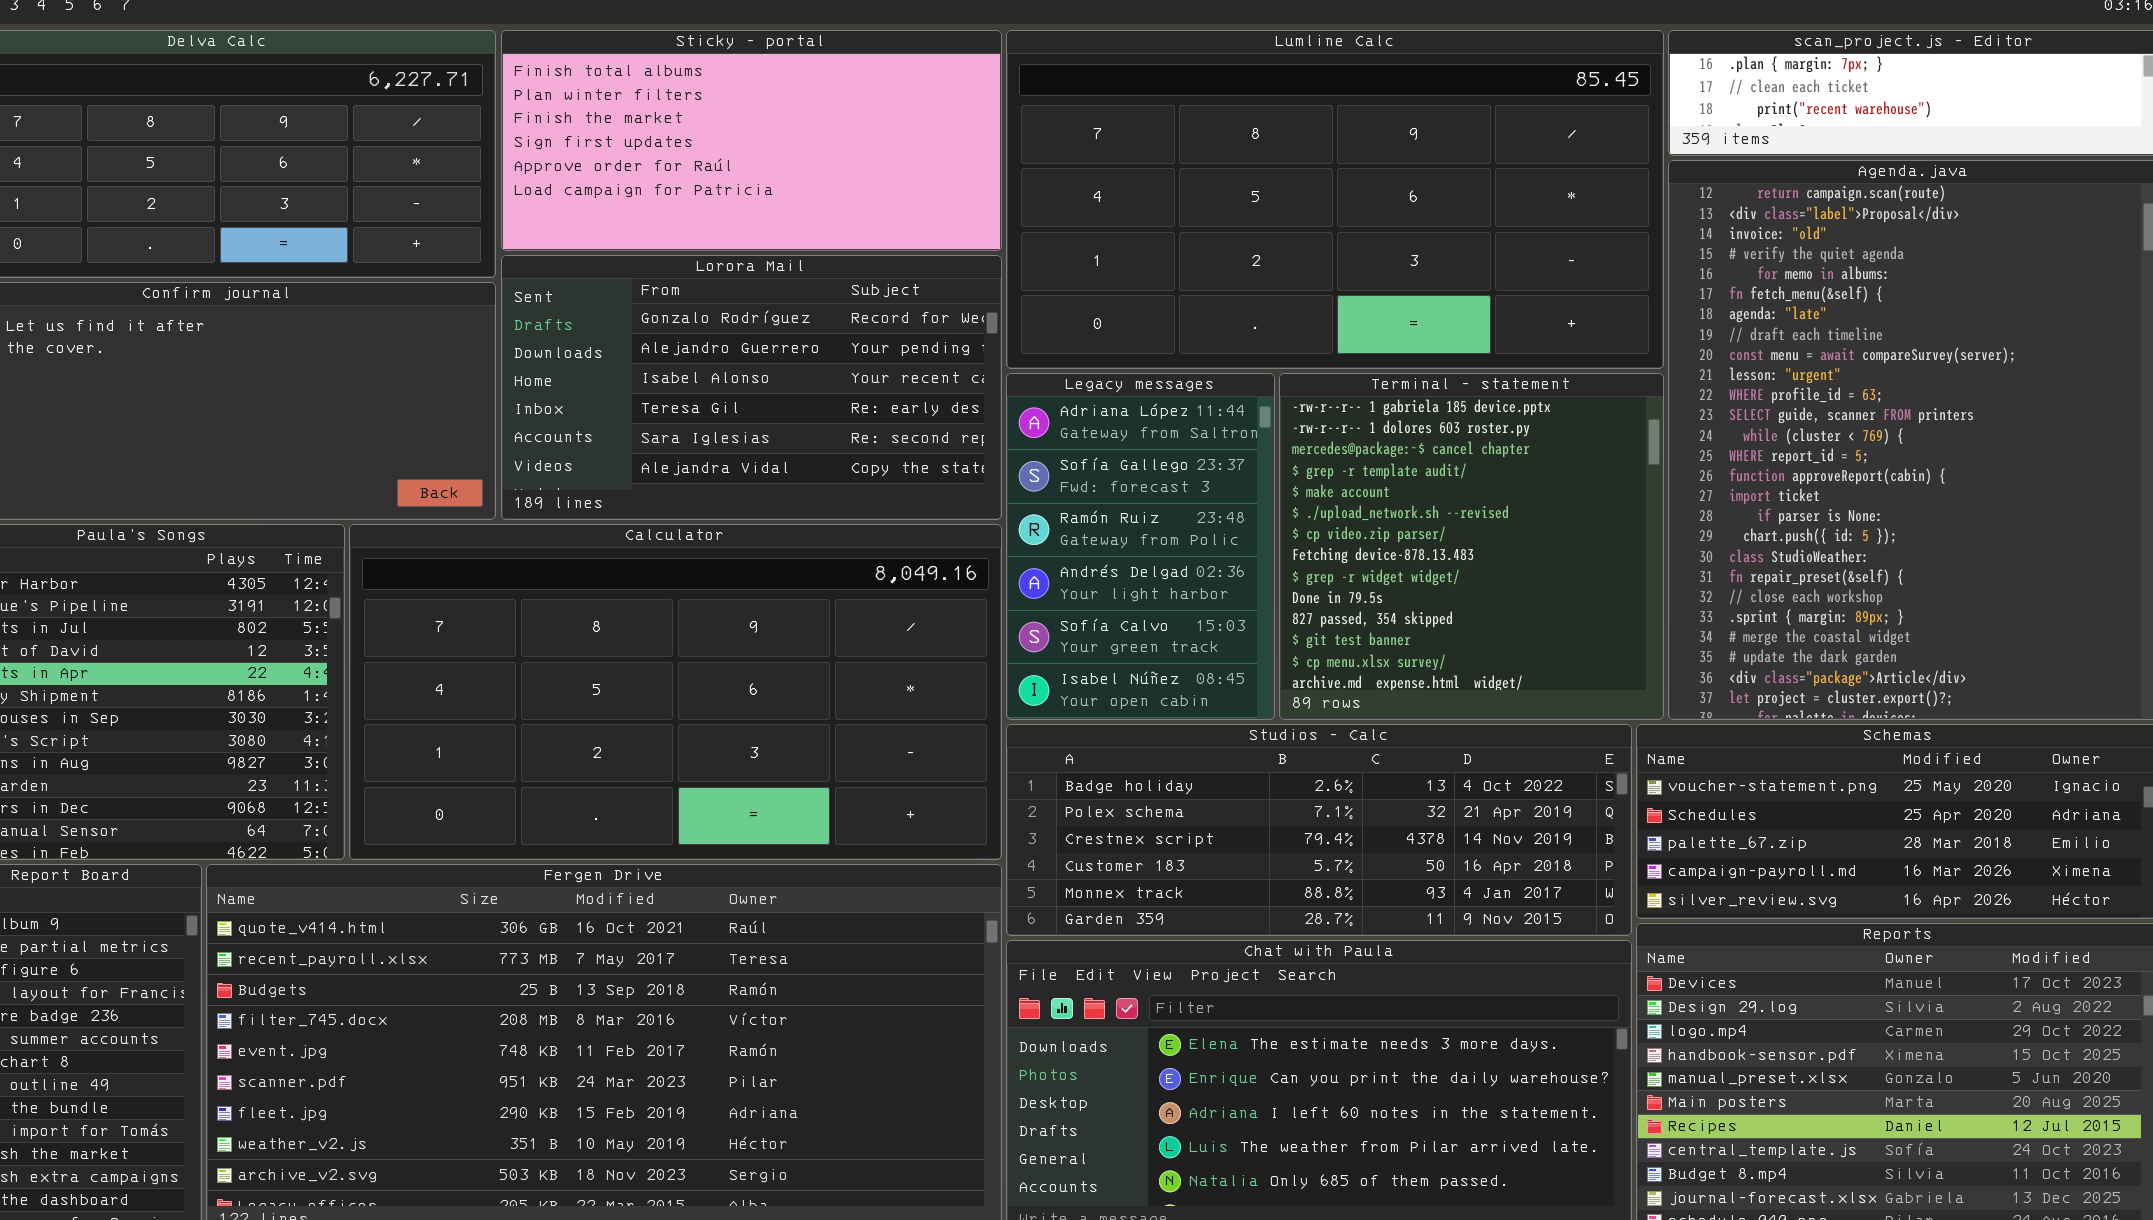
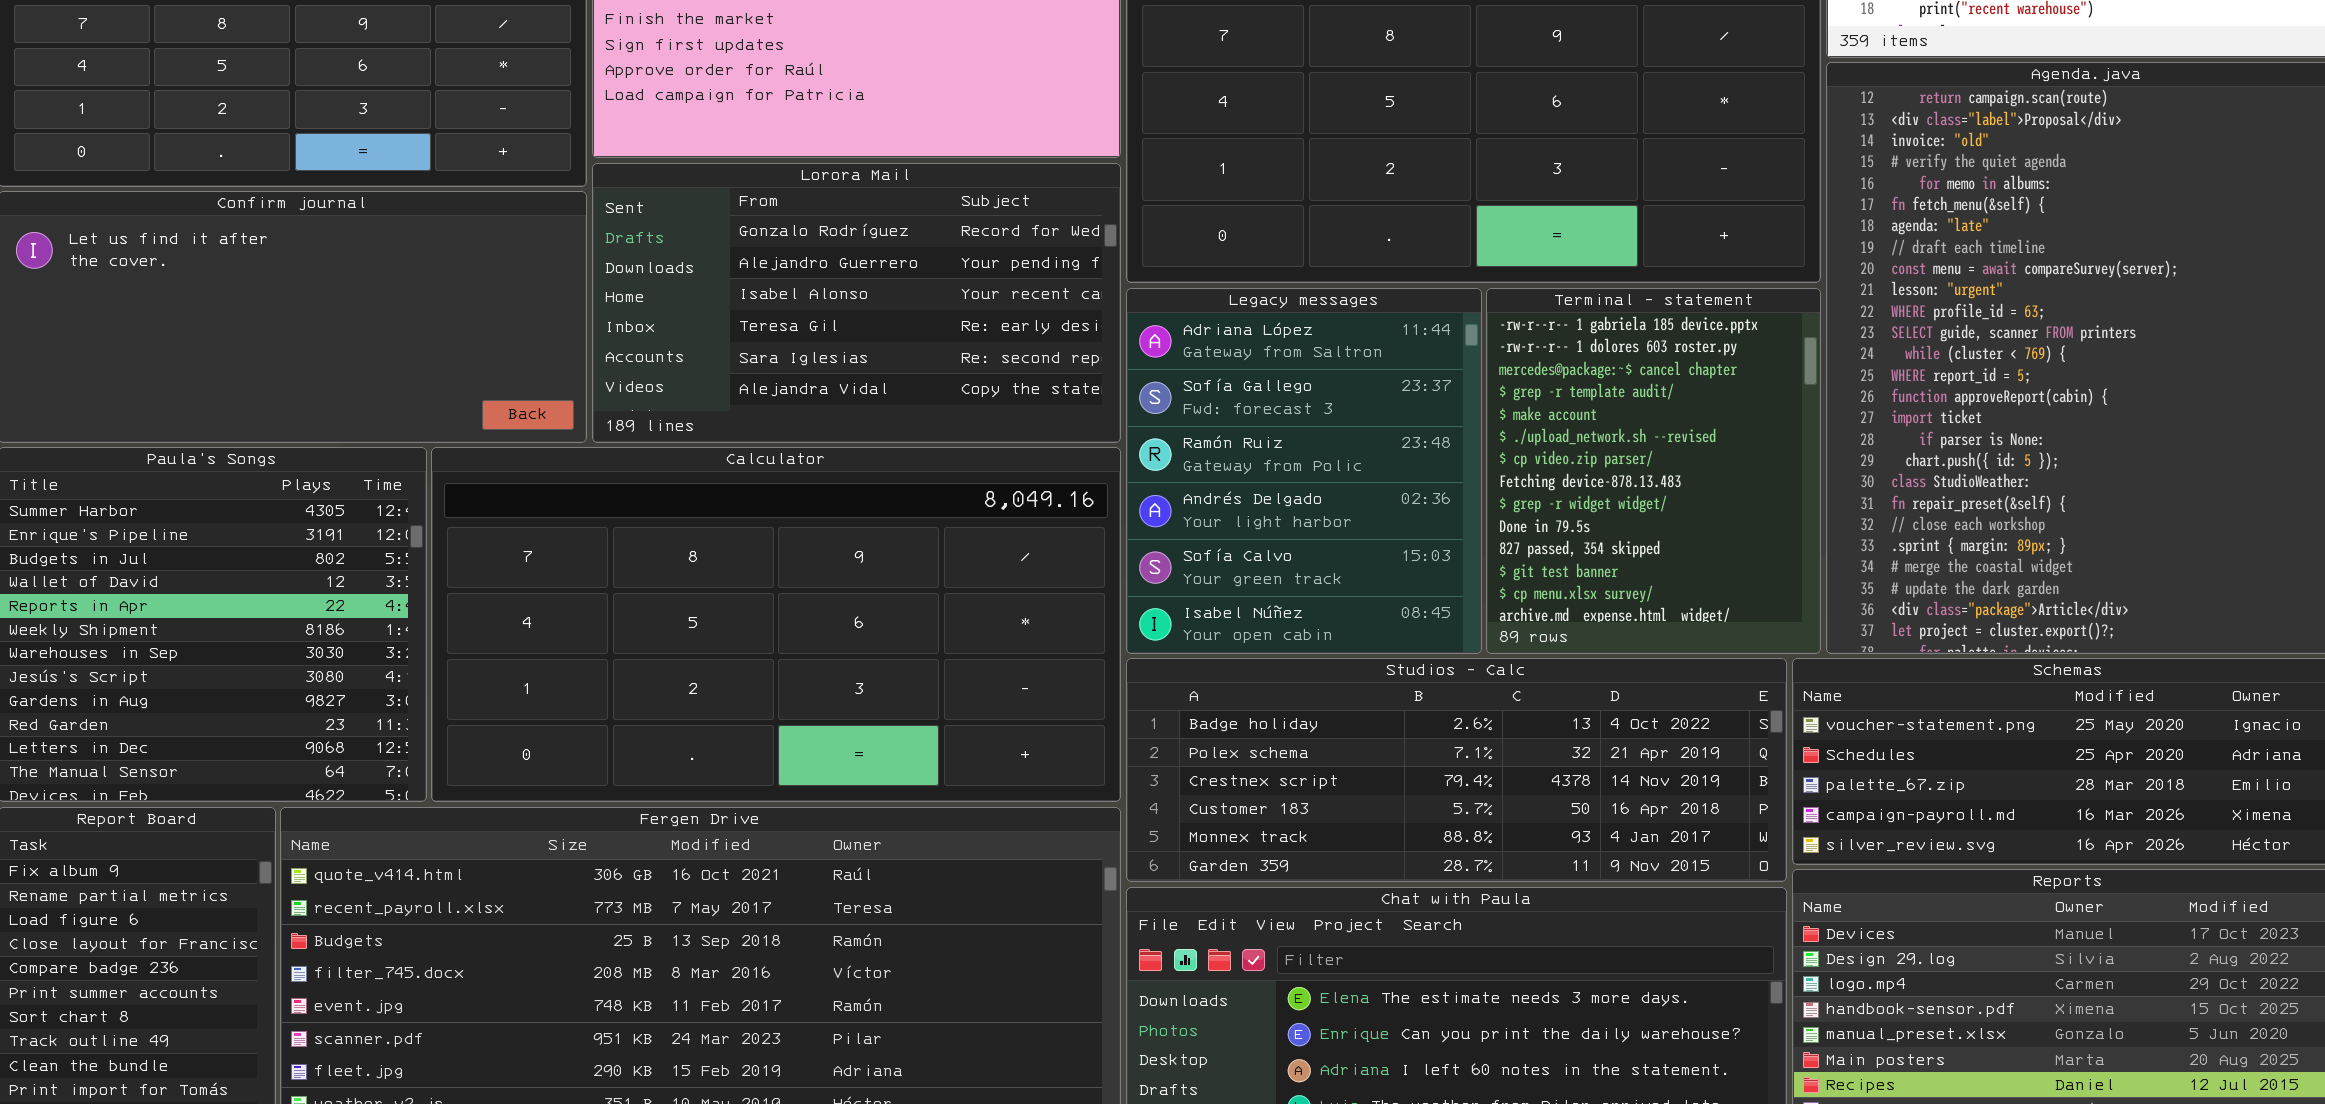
Legacy messages: [1006,373,1275,720] -> [1126,288,1482,654], resized
Terminal - statement: [1279,373,1664,720] -> [1486,288,1821,654], resized

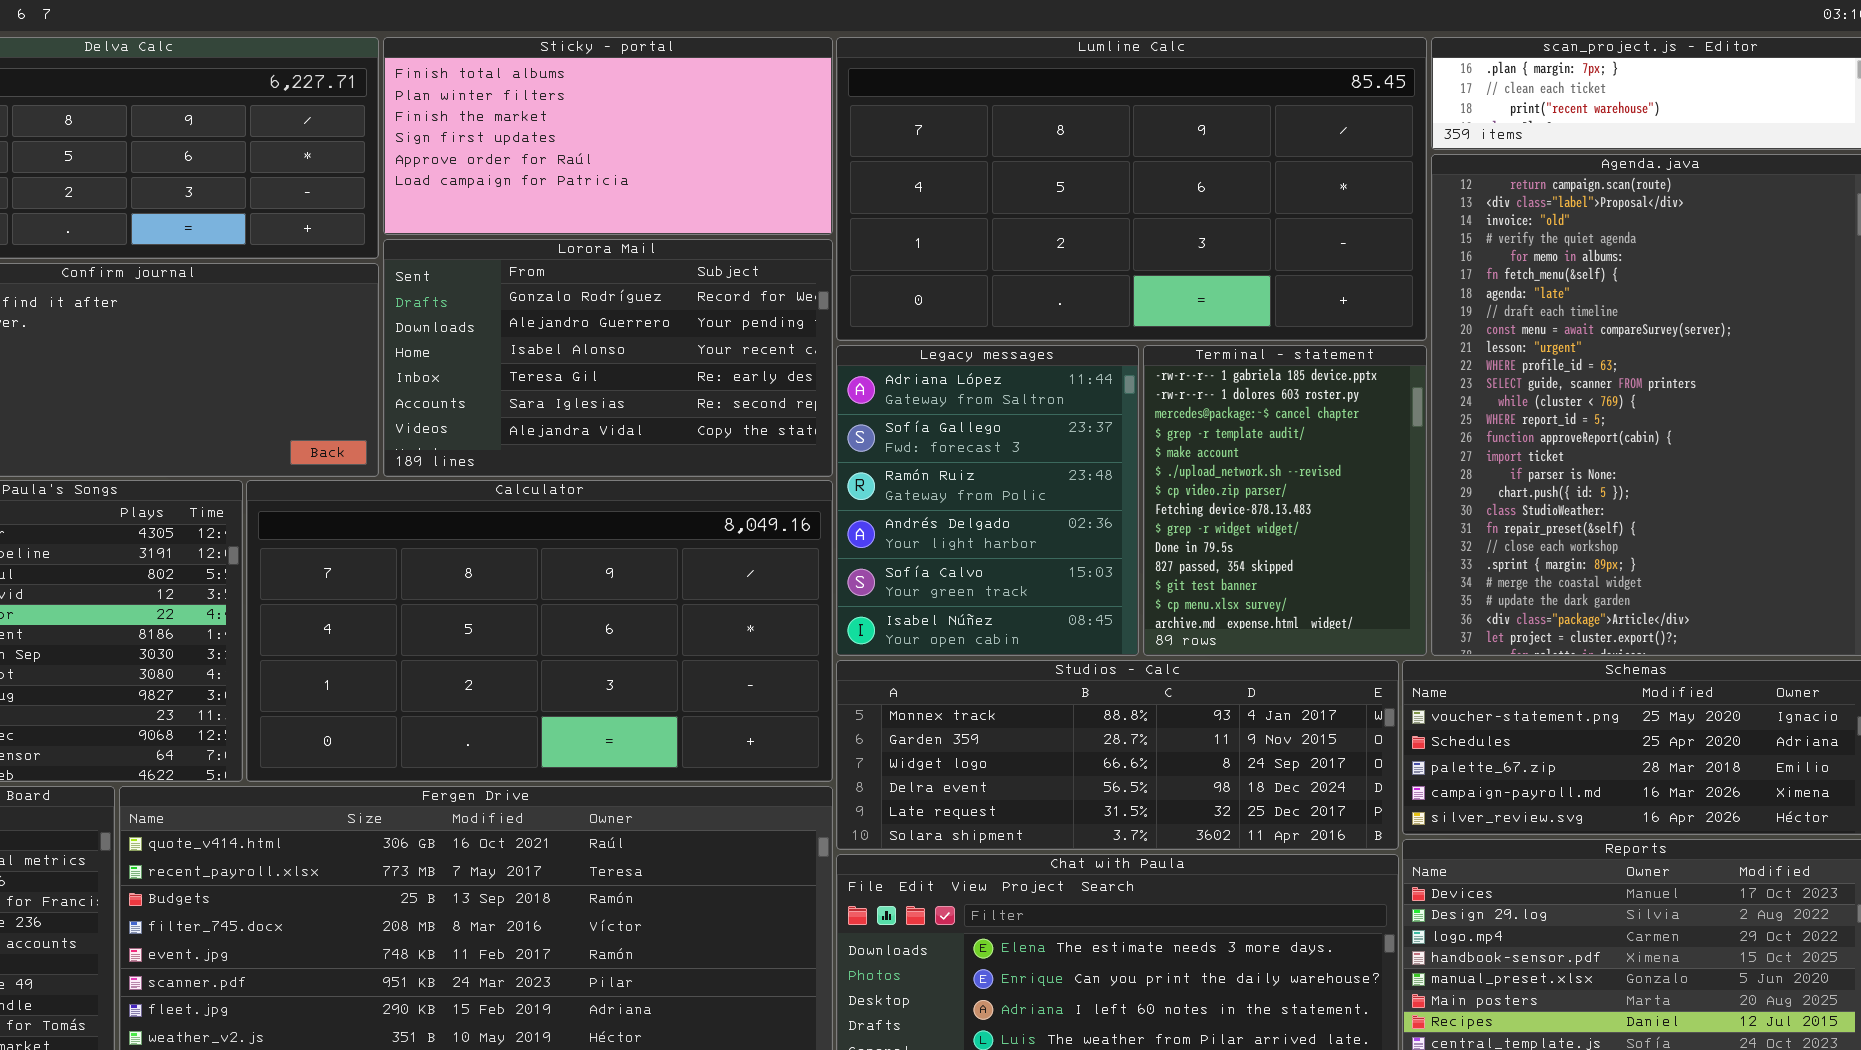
Studios - Calc: [1126,658,1787,882] -> [836,660,1399,850], scrolled down 4 rows

